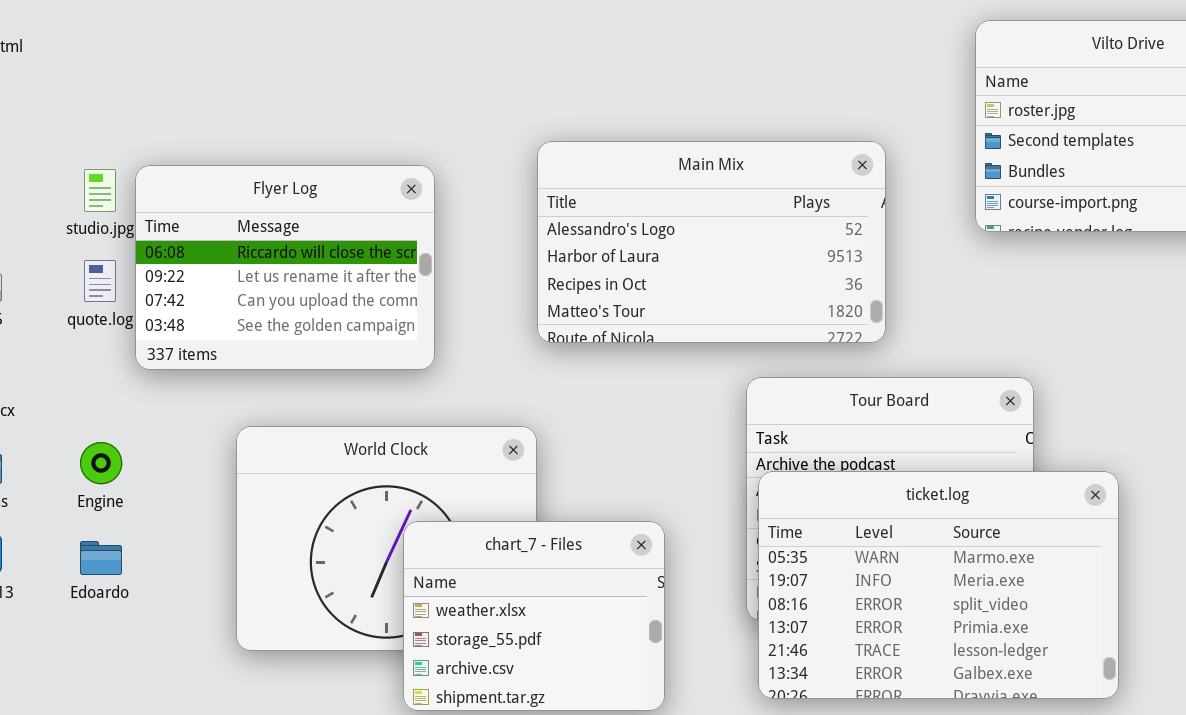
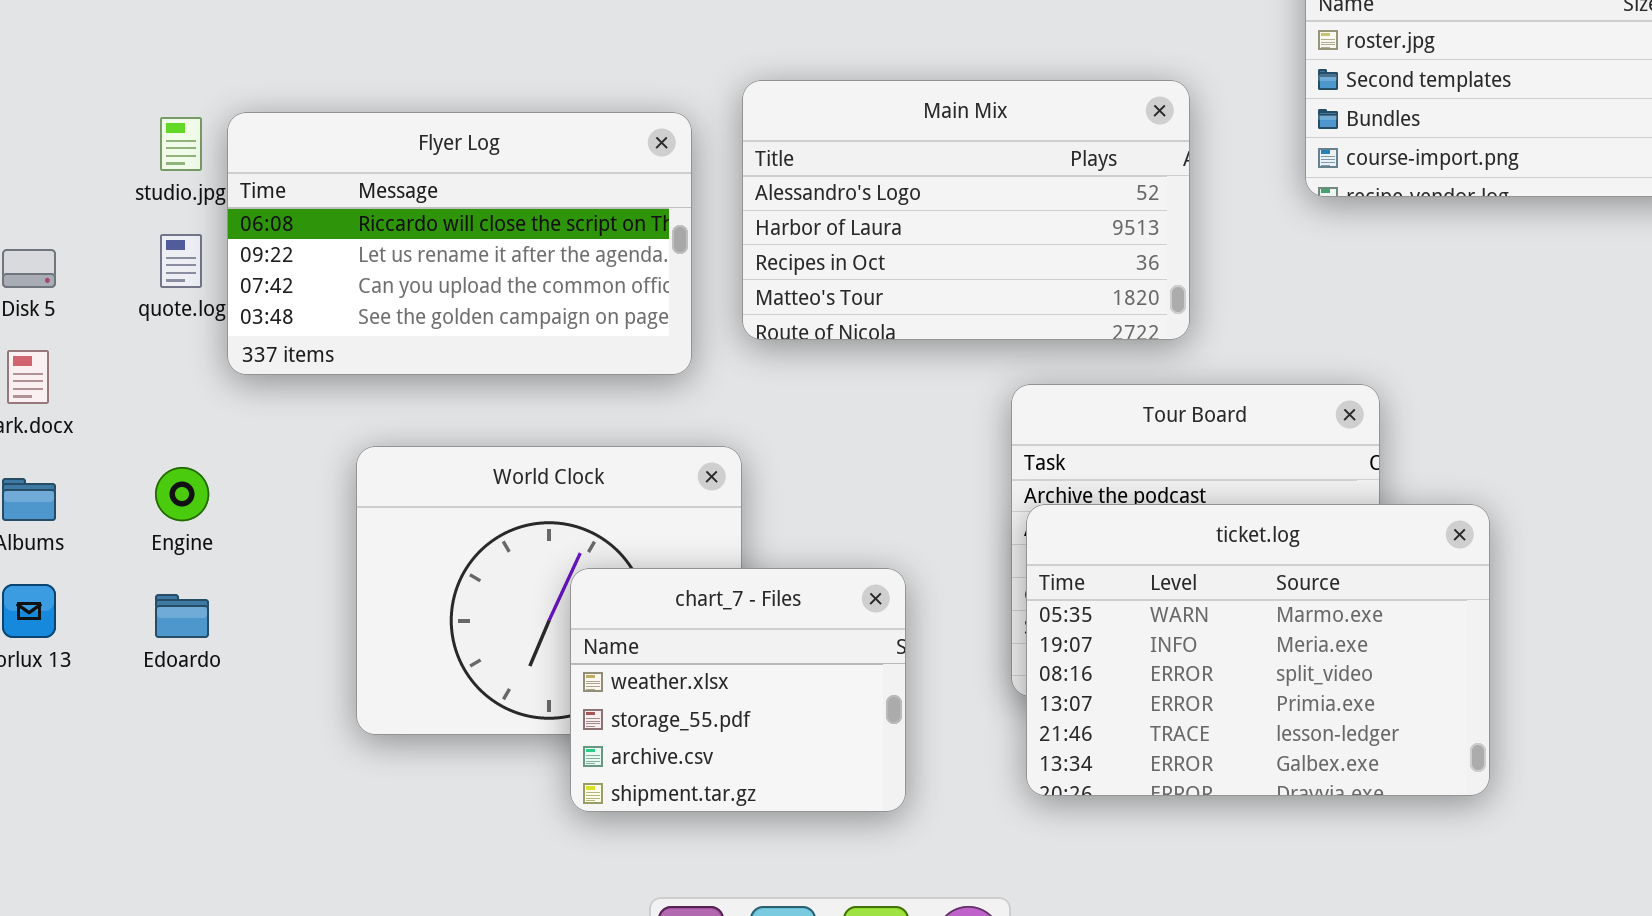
Flyer Log: [135,165,435,370] -> [227,112,692,375], resized

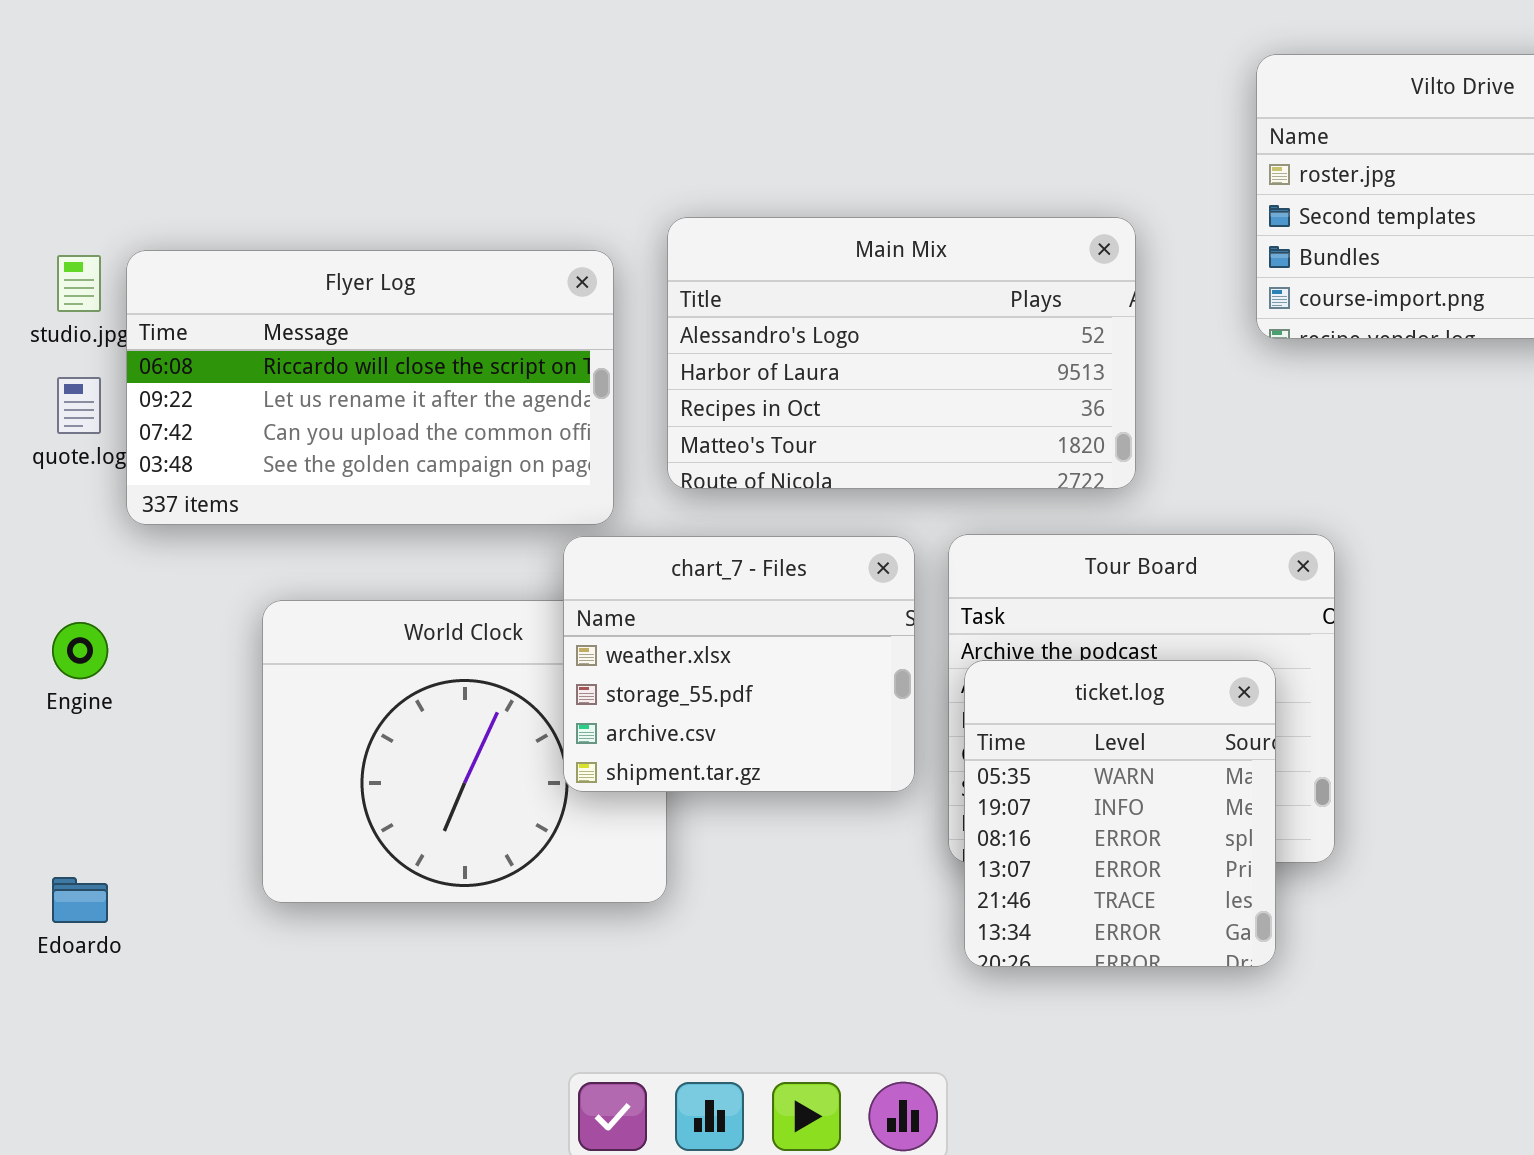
ticket.log: [1026,504,1490,796] -> [964,660,1276,967], resized
chart_7 - Files: [570,568,906,812] -> [563,536,915,792], moved
Edoardo: [155,594,209,638] -> [52,877,108,923], moved

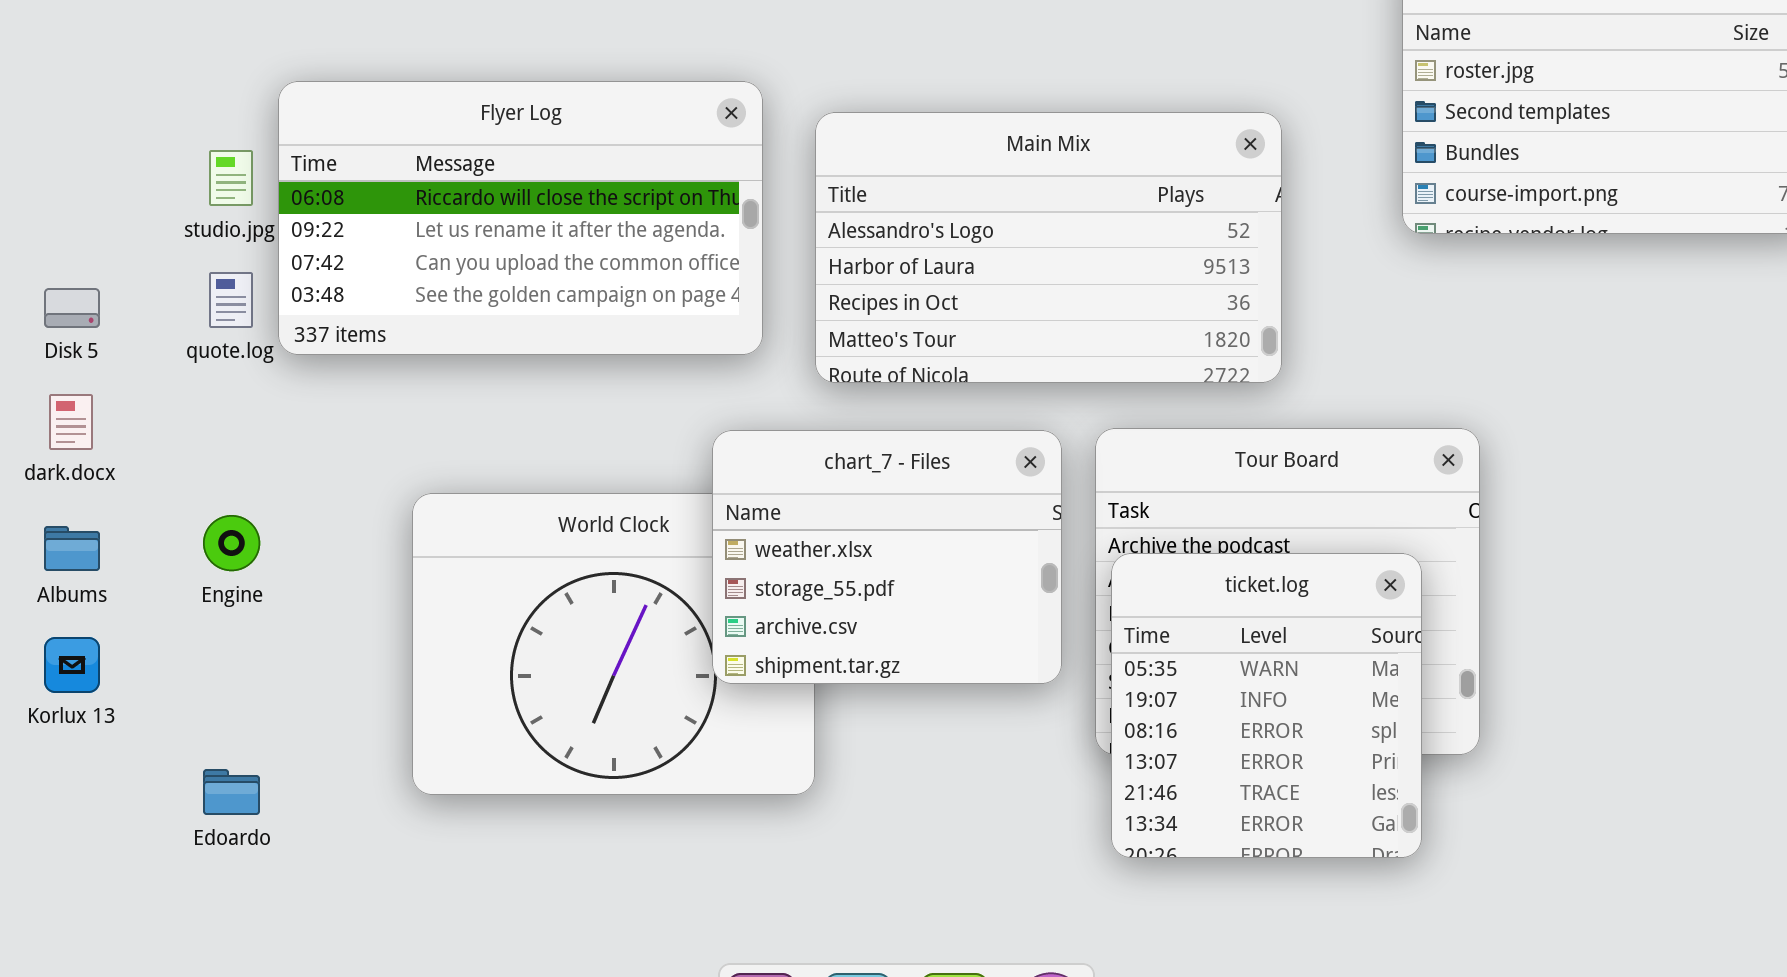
Flyer Log: [126,250,614,525] -> [278,81,763,355], moved

